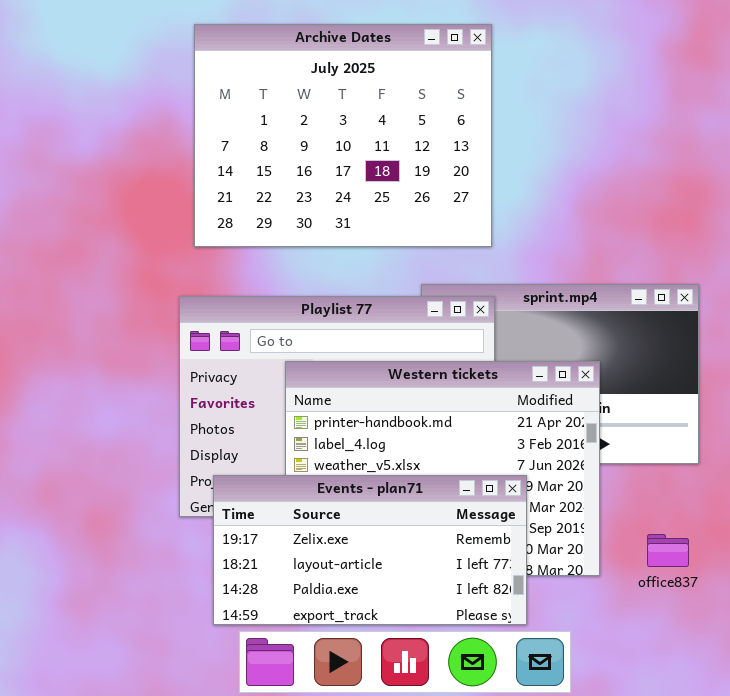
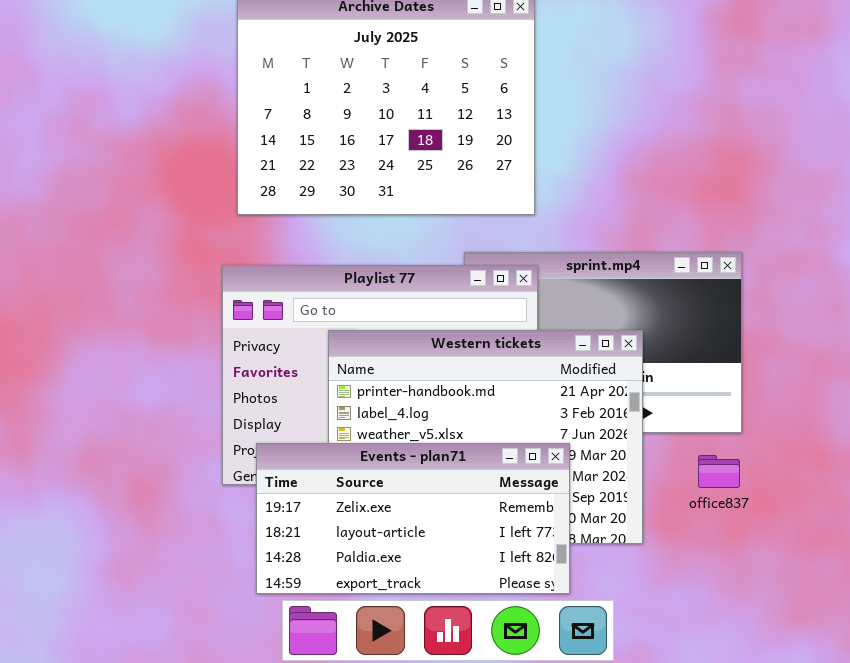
office837: [647,534,689,567] -> [698,455,740,488], moved

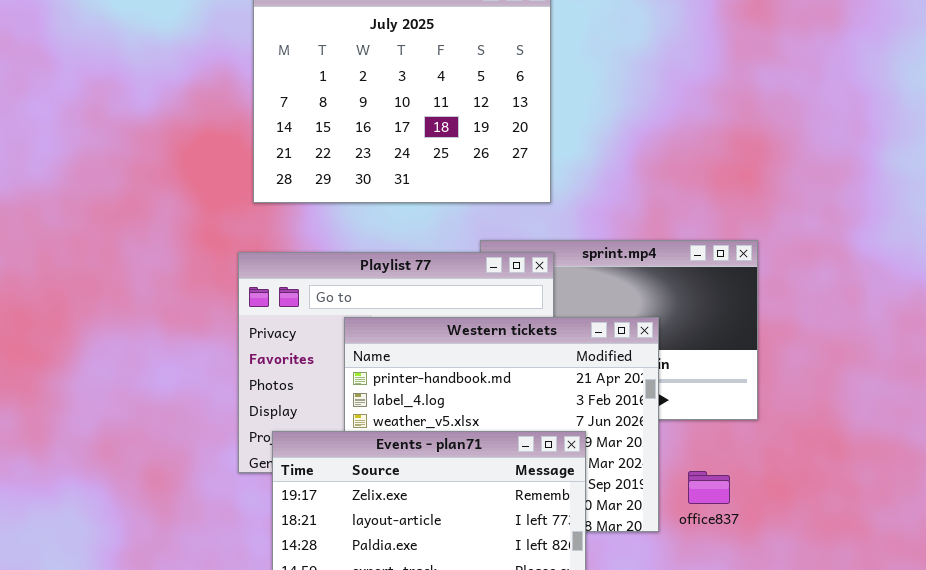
office837: [698,455,740,488] -> [688,471,730,504], moved

